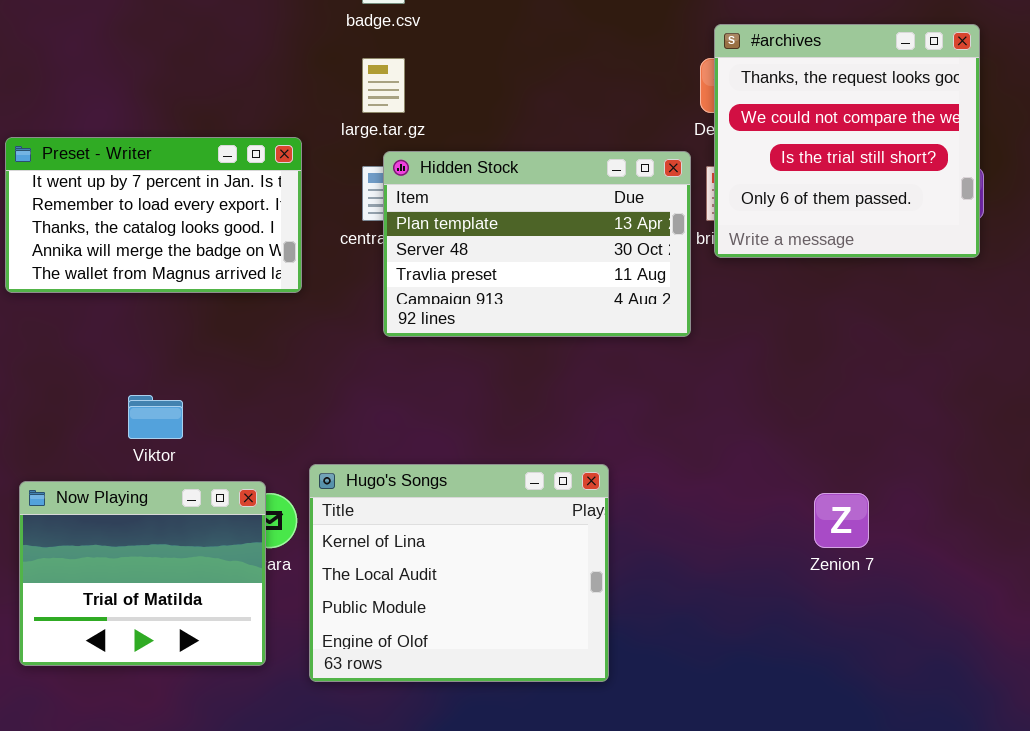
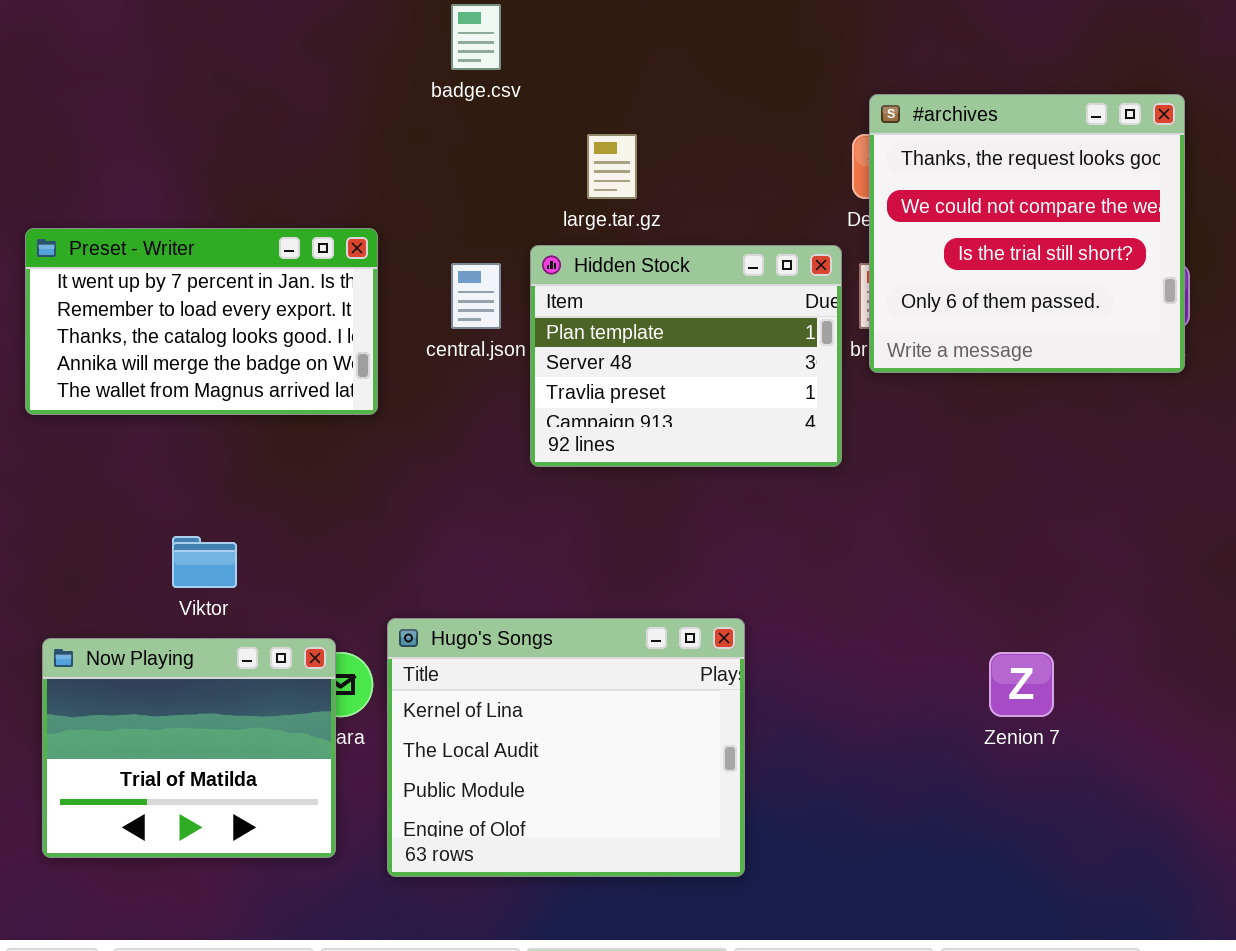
large.tar.gz: [362,58,405,113] -> [587,134,637,199], moved
Hidden Stock: [383,151,691,337] -> [530,245,842,467], resized

